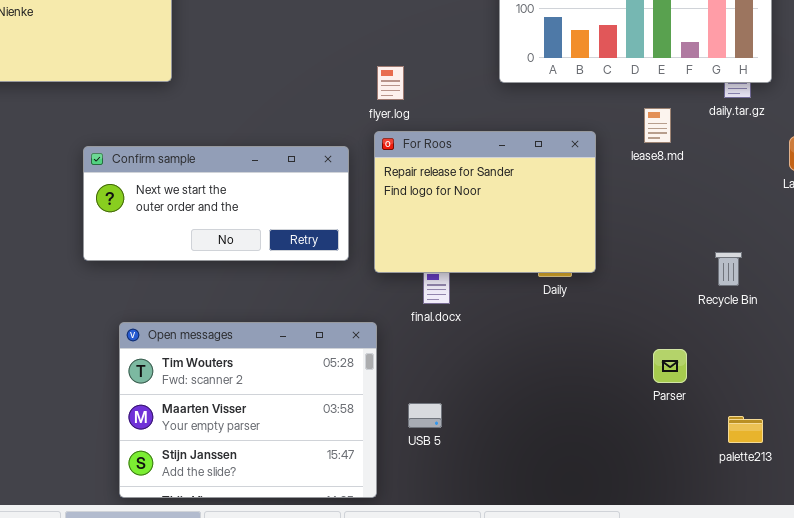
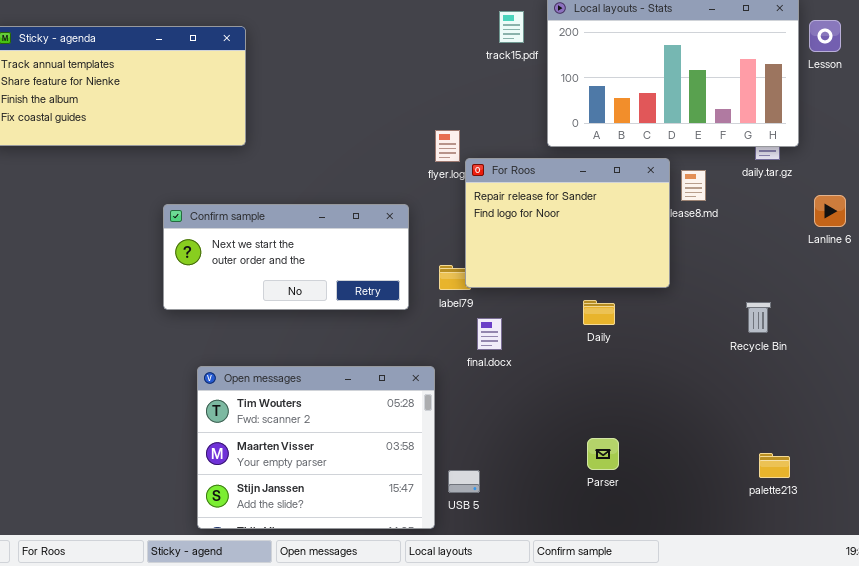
For Roos: [374,131,596,273] -> [465,158,670,288], moved
Parser: [653,349,687,383] -> [587,438,619,470], moved
USB 5: [408,403,442,428] -> [448,470,480,493], moved

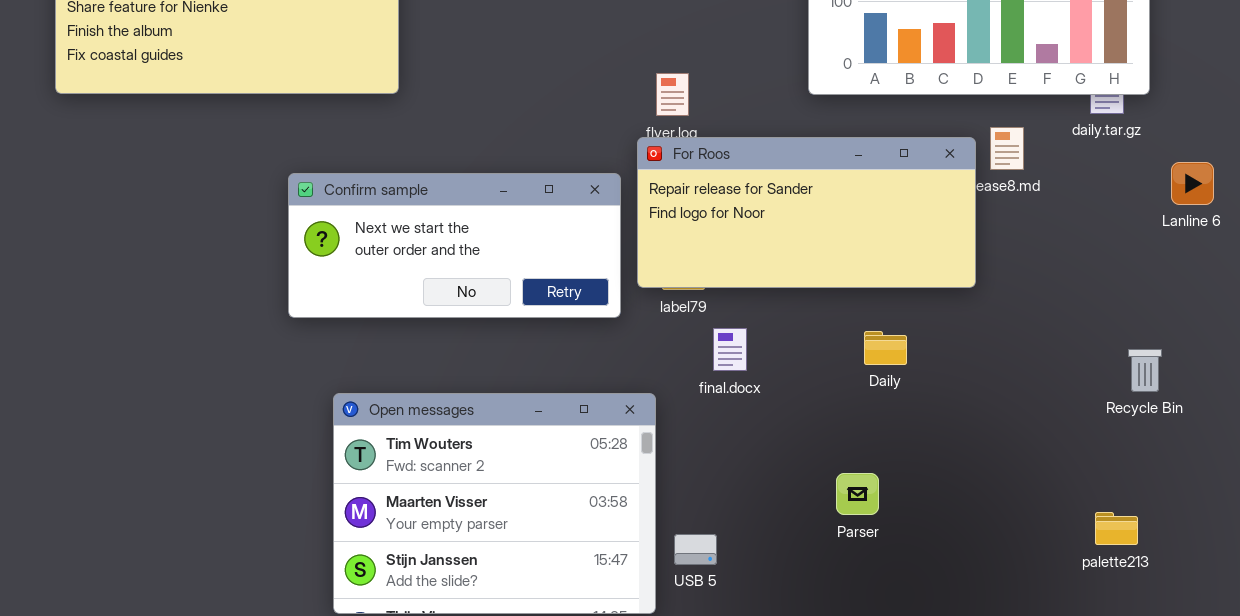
For Roos: [465,158,670,288] -> [637,137,976,288], resized
Daily: [583,300,615,325] -> [864,331,907,365], moved
Recycle Bin: [746,302,771,333] -> [1128,349,1162,392], moved
Parser: [587,438,619,470] -> [836,473,879,515], moved

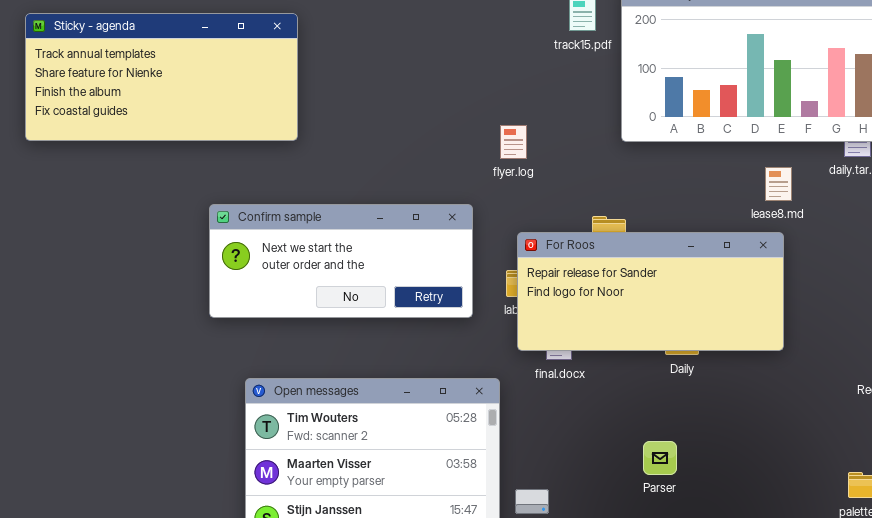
For Roos: [637,137,976,288] -> [517,232,784,351], moved

